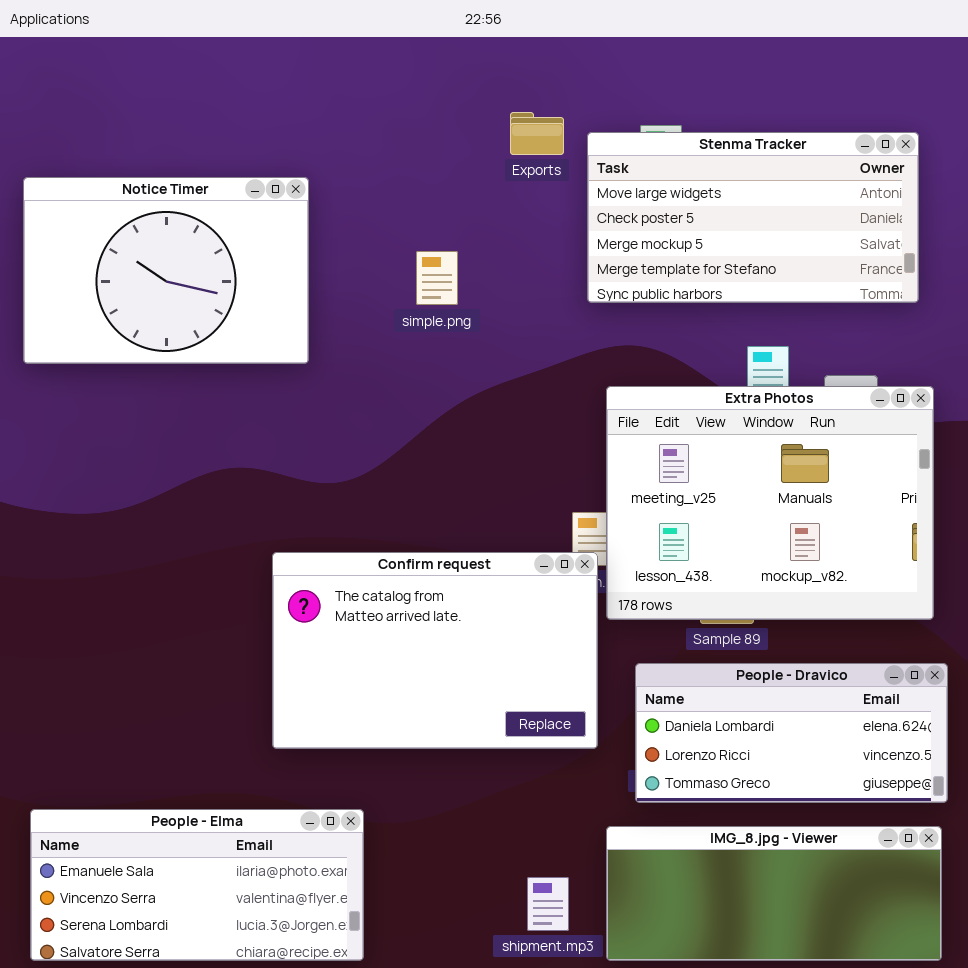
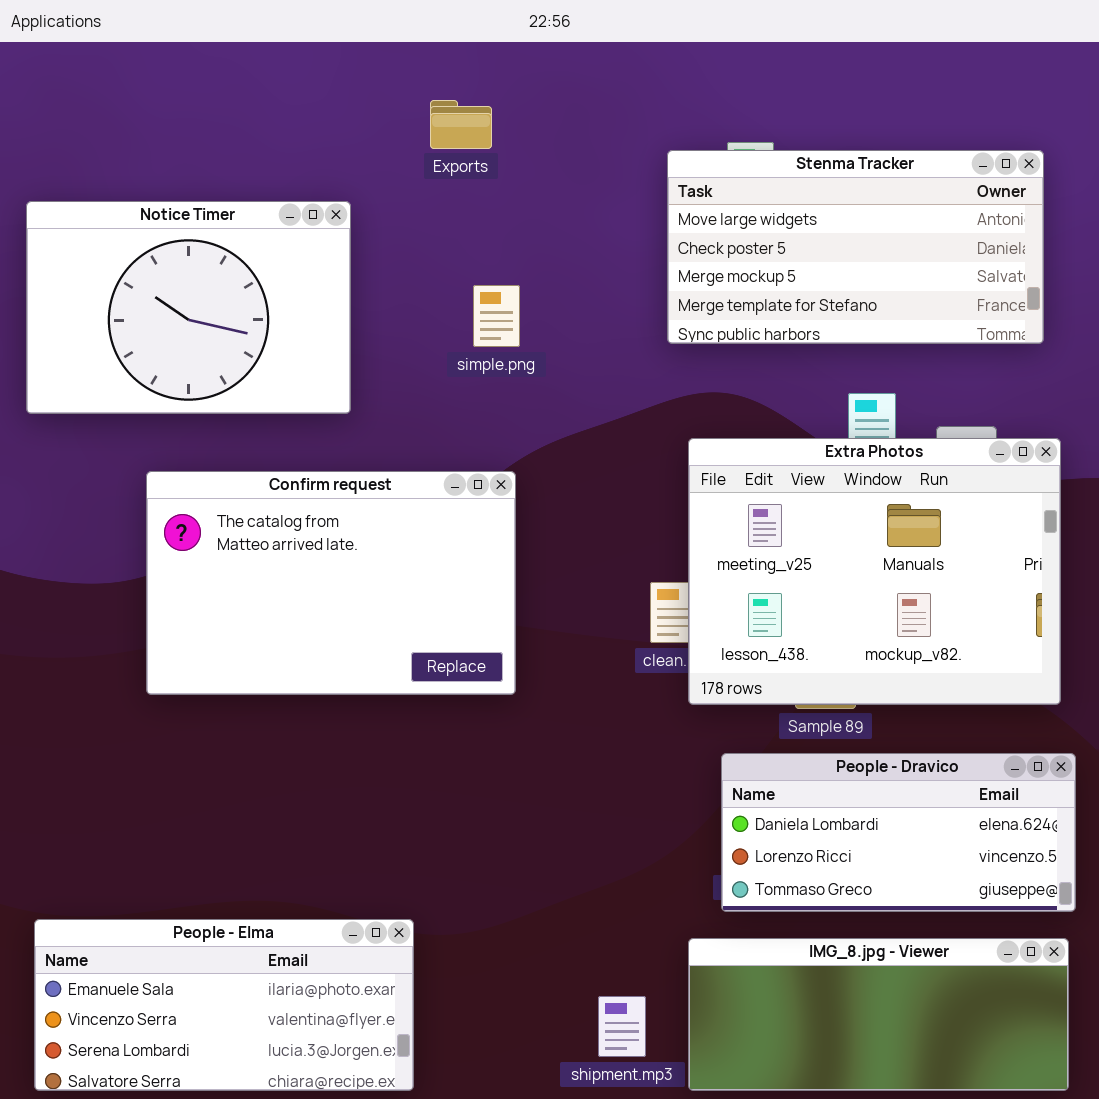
Exports: [510,112,564,155] -> [430,100,492,149], moved
Confirm request: [272,552,598,749] -> [146,471,516,695], moved

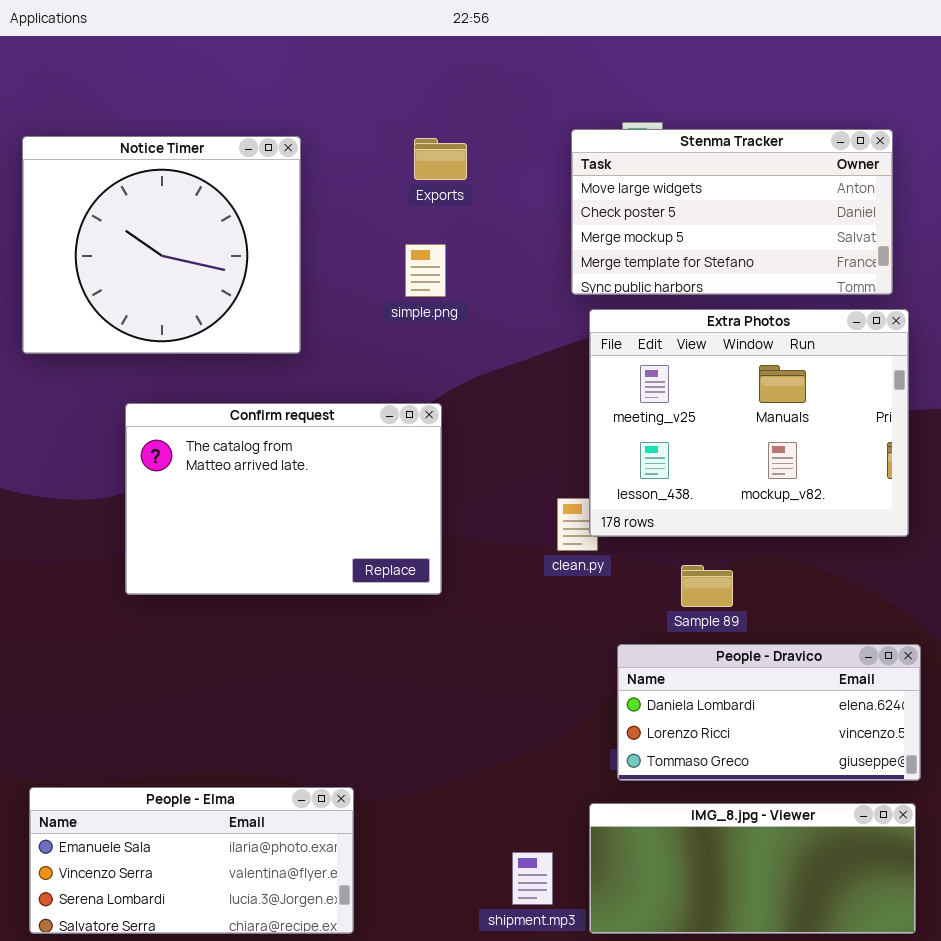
Exports: [430,100,492,149] -> [414,138,467,180], moved
Notice Timer: [26,201,351,414] -> [22,136,301,354], resized
Extra Photos: [688,438,1061,705] -> [589,309,909,537], moved

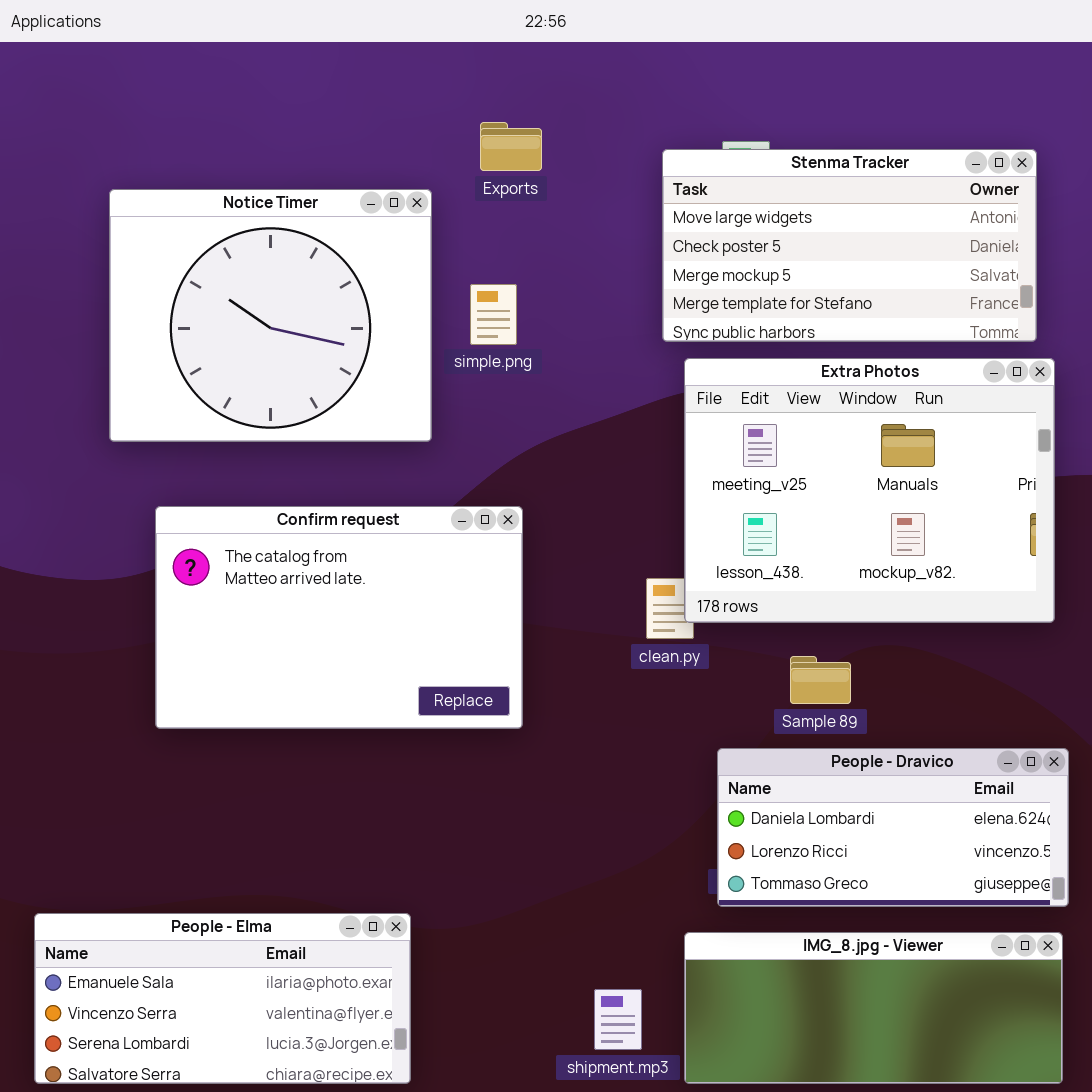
Notice Timer: [22,136,301,354] -> [109,189,432,442], moved
Exports: [414,138,467,180] -> [480,122,542,171], moved
Confirm request: [125,403,442,595] -> [155,506,523,729], moved

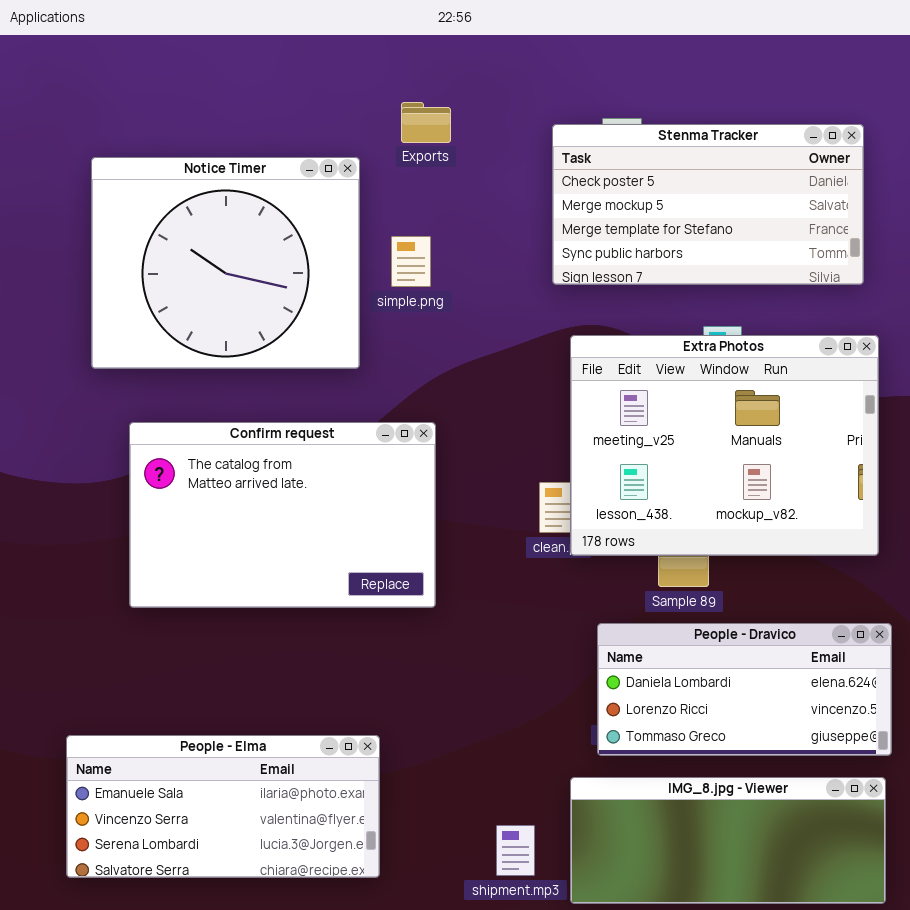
Stenma Tracker: [662,149,1037,342] -> [552,124,864,285], scrolled down 1 row
Extra Photos: [684,358,1055,623] -> [570,335,879,556], moved
People - Elma: [34,913,411,1084] -> [66,735,380,878], moved

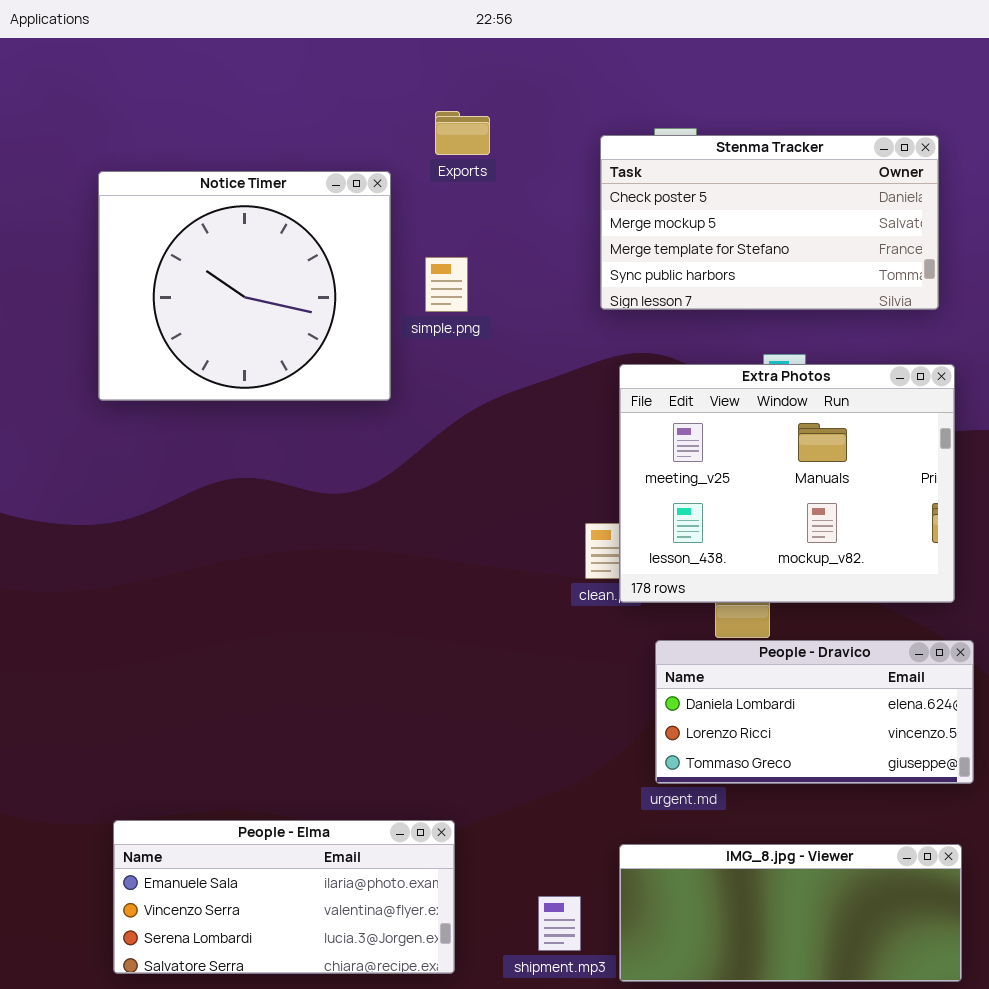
Confirm request: [129,422,436,608] -> none, closed
People - Dravico: [597,623,892,756] -> [655,640,974,784], moved
People - Elma: [66,735,380,878] -> [113,820,455,974], moved

